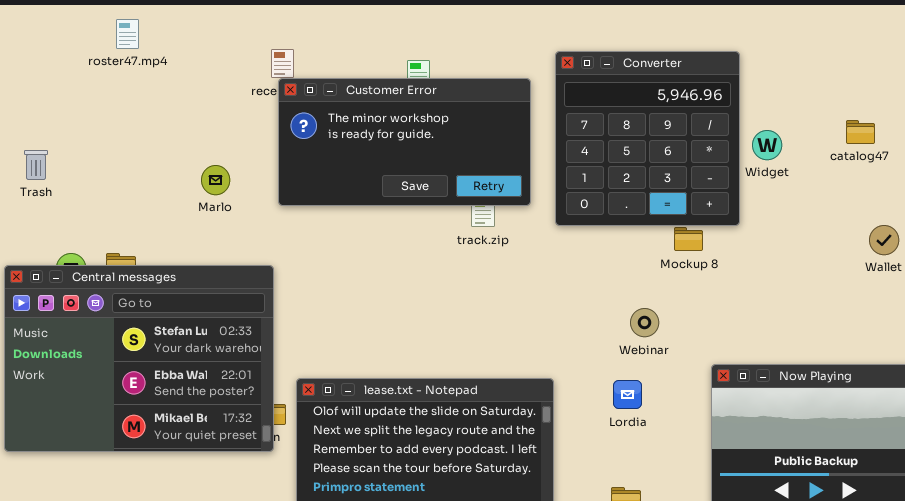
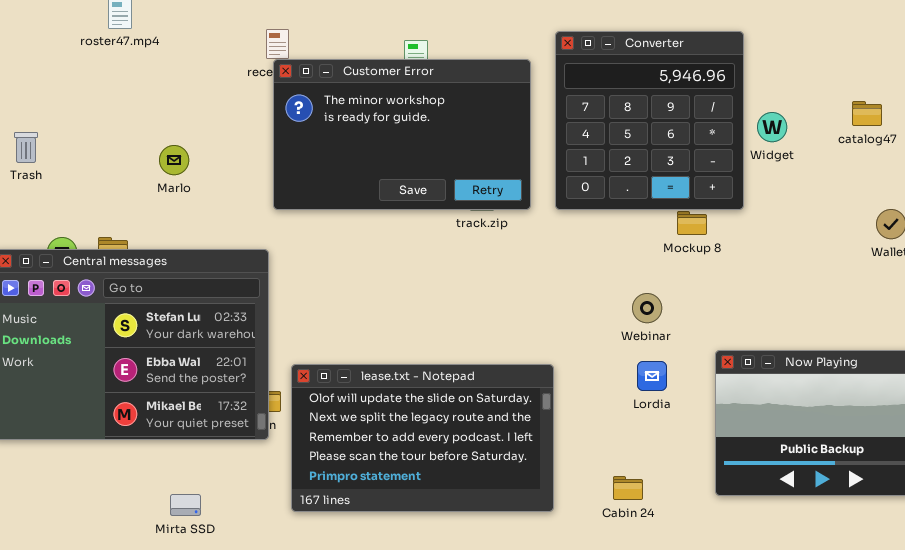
Customer Error: [278,78,531,206] -> [273,59,531,210], resized
Marlo: [201,165,230,195] -> [159,145,189,175], moved
Lordia: [613,380,642,409] -> [637,361,667,391], moved

